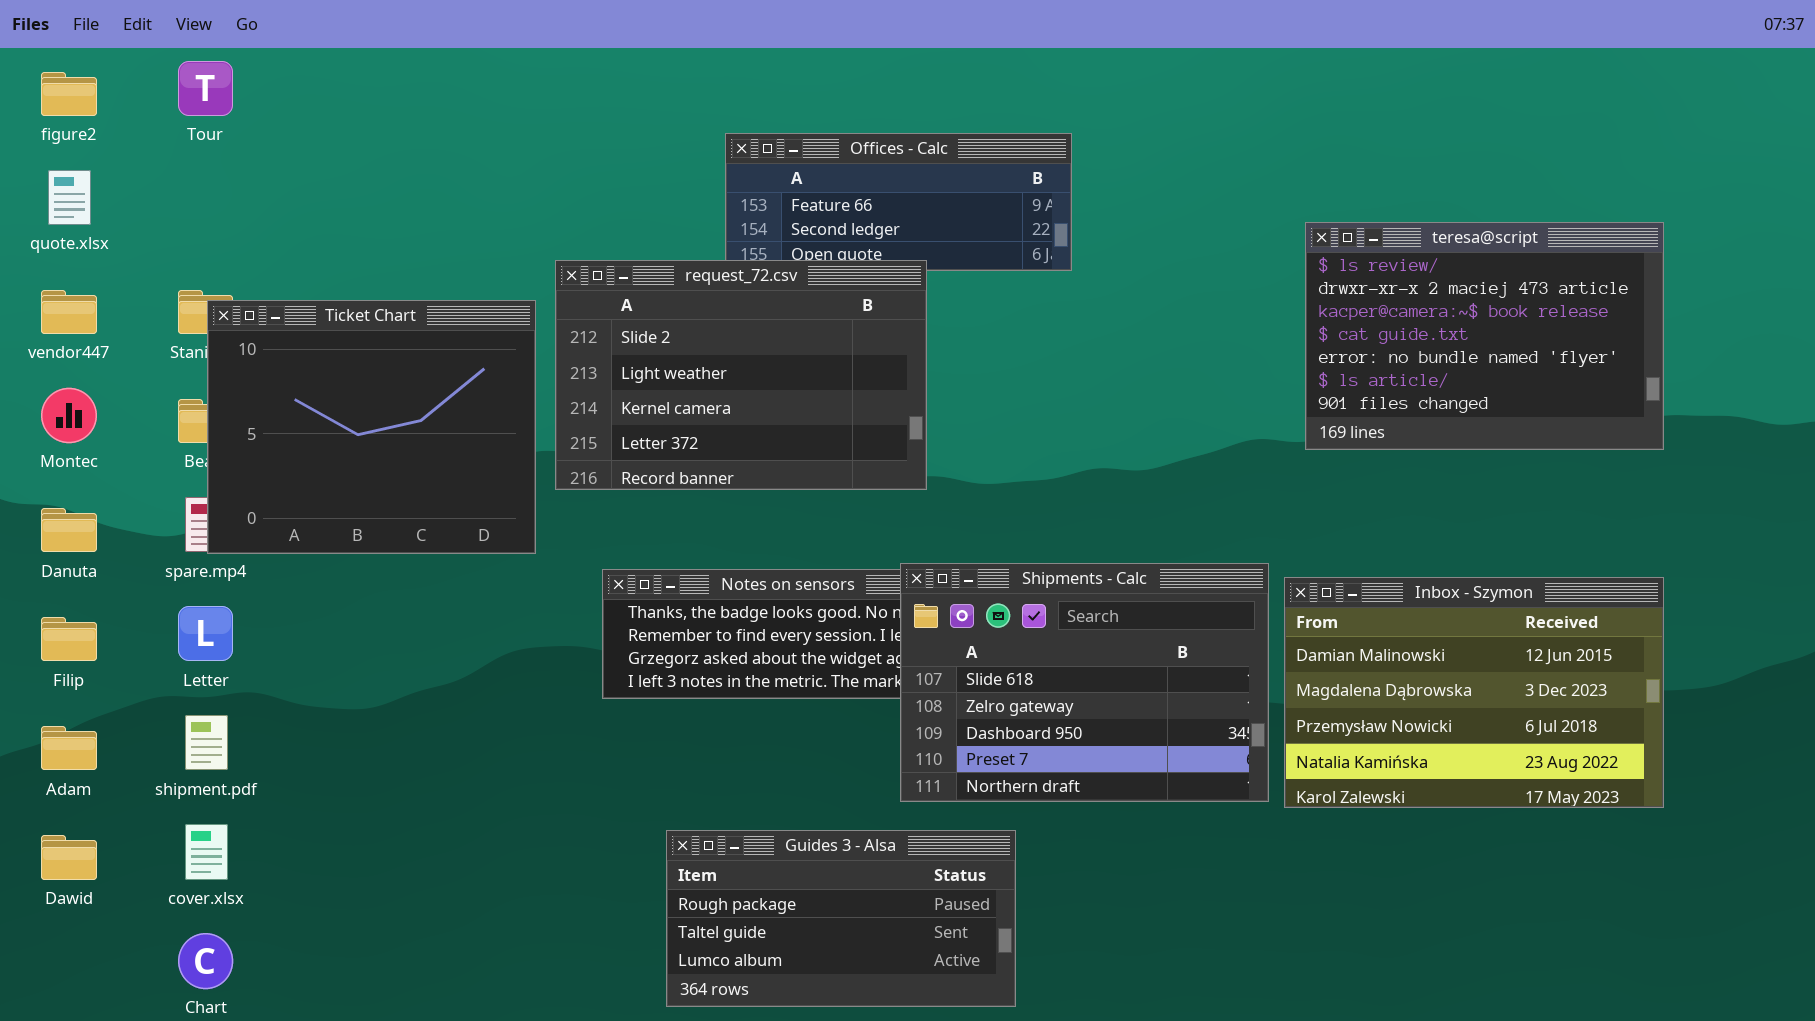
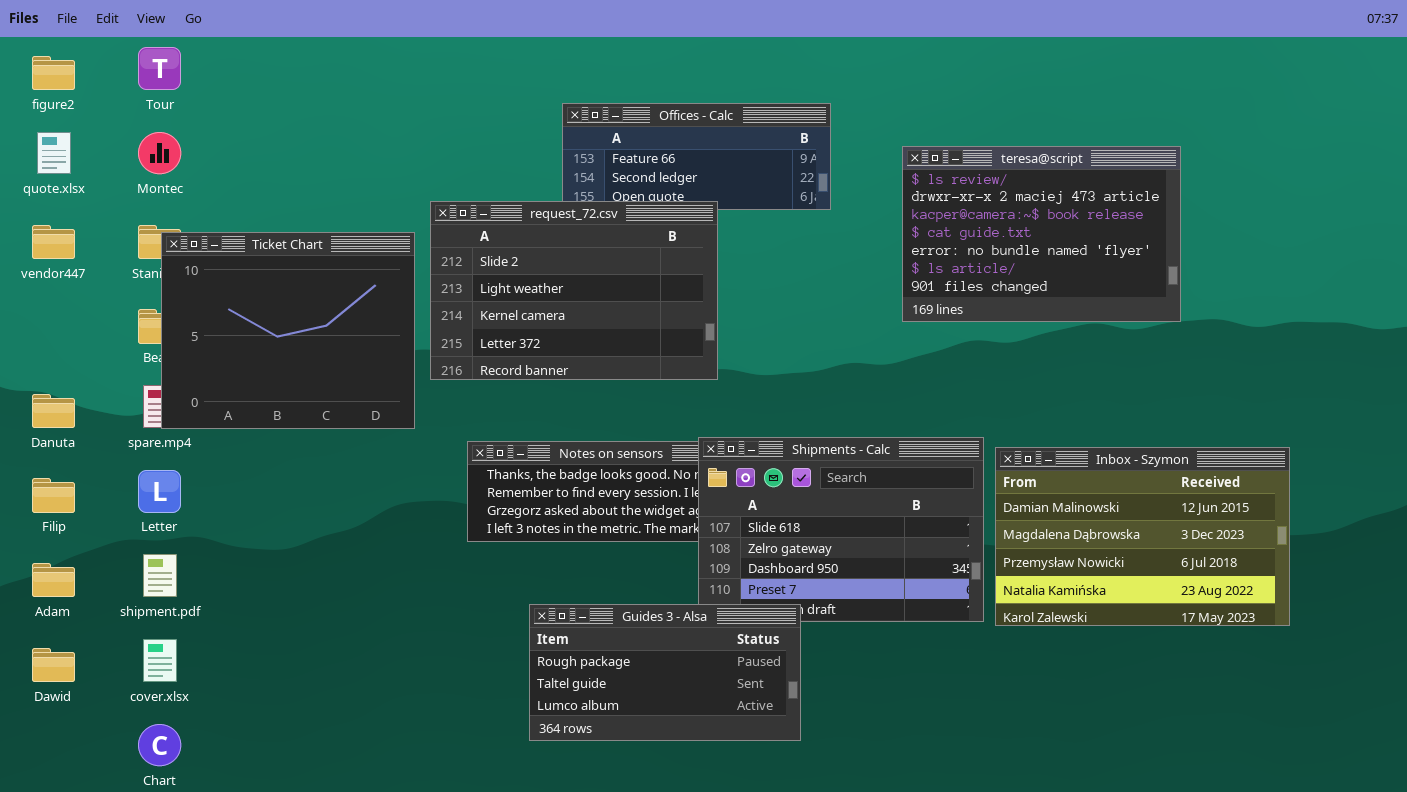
teresa@script: [1305,222,1664,450] -> [902,146,1181,322], moved
Montec: [41,388,97,443] -> [138,132,181,174], moved
Guides 3 - Alsa: [666,830,1016,1007] -> [529,604,801,741], moved

